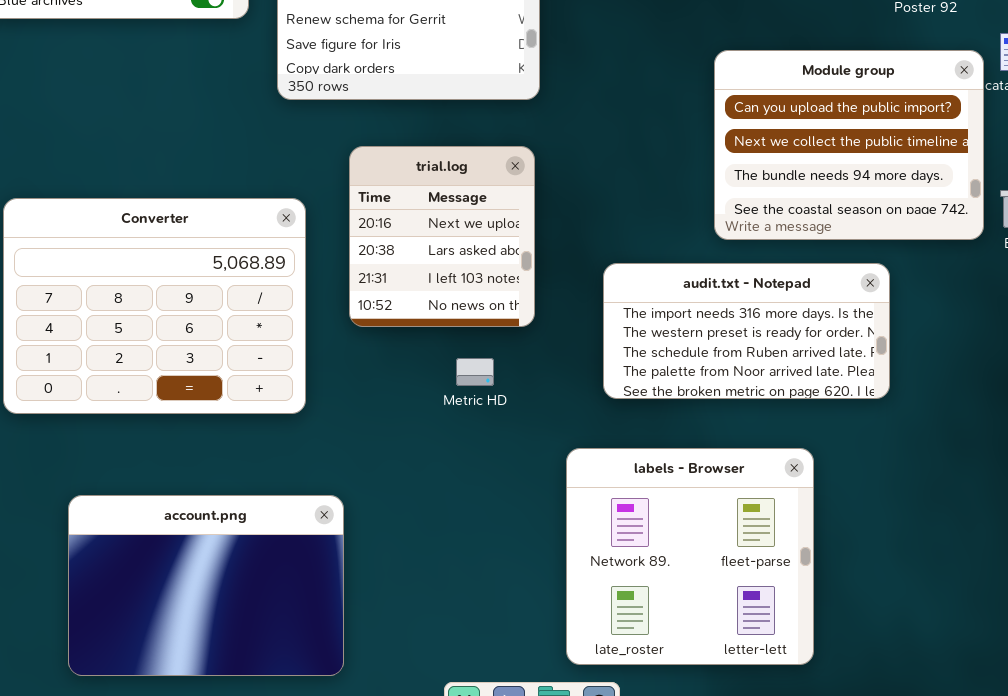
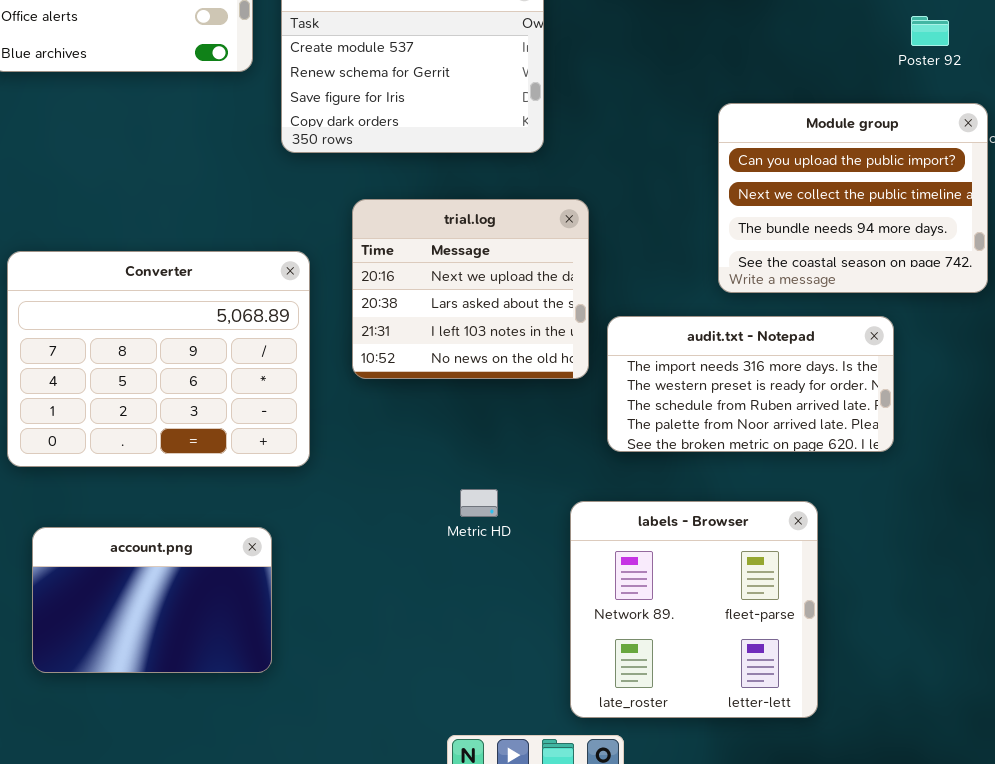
trial.log: [349,146,535,327] -> [352,199,589,379], resized
Metric HD: [456,358,494,386] -> [460,489,498,517], moved
account.png: [68,495,344,676] -> [32,527,272,673], moved, resized

